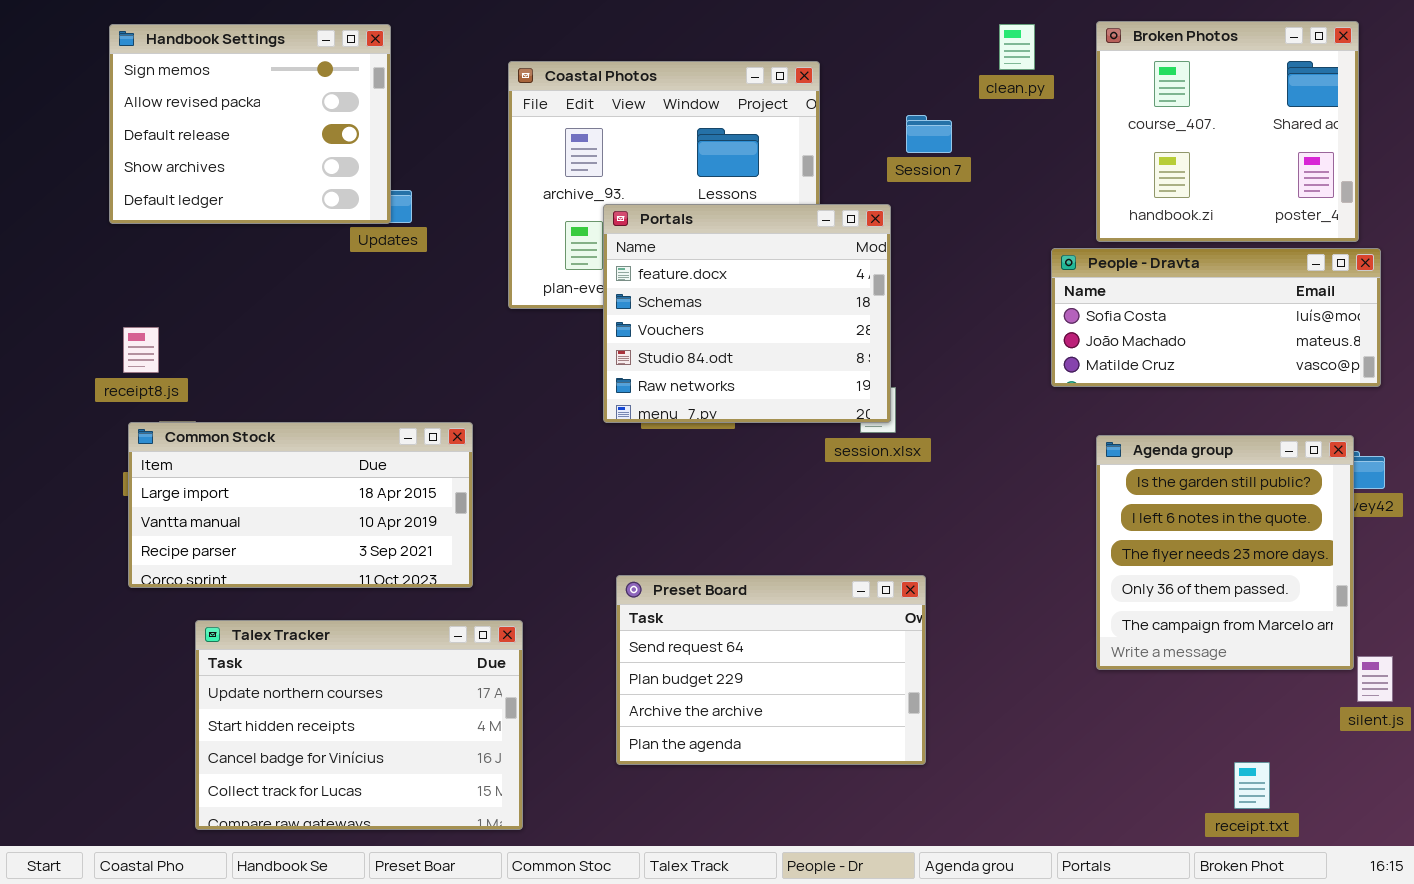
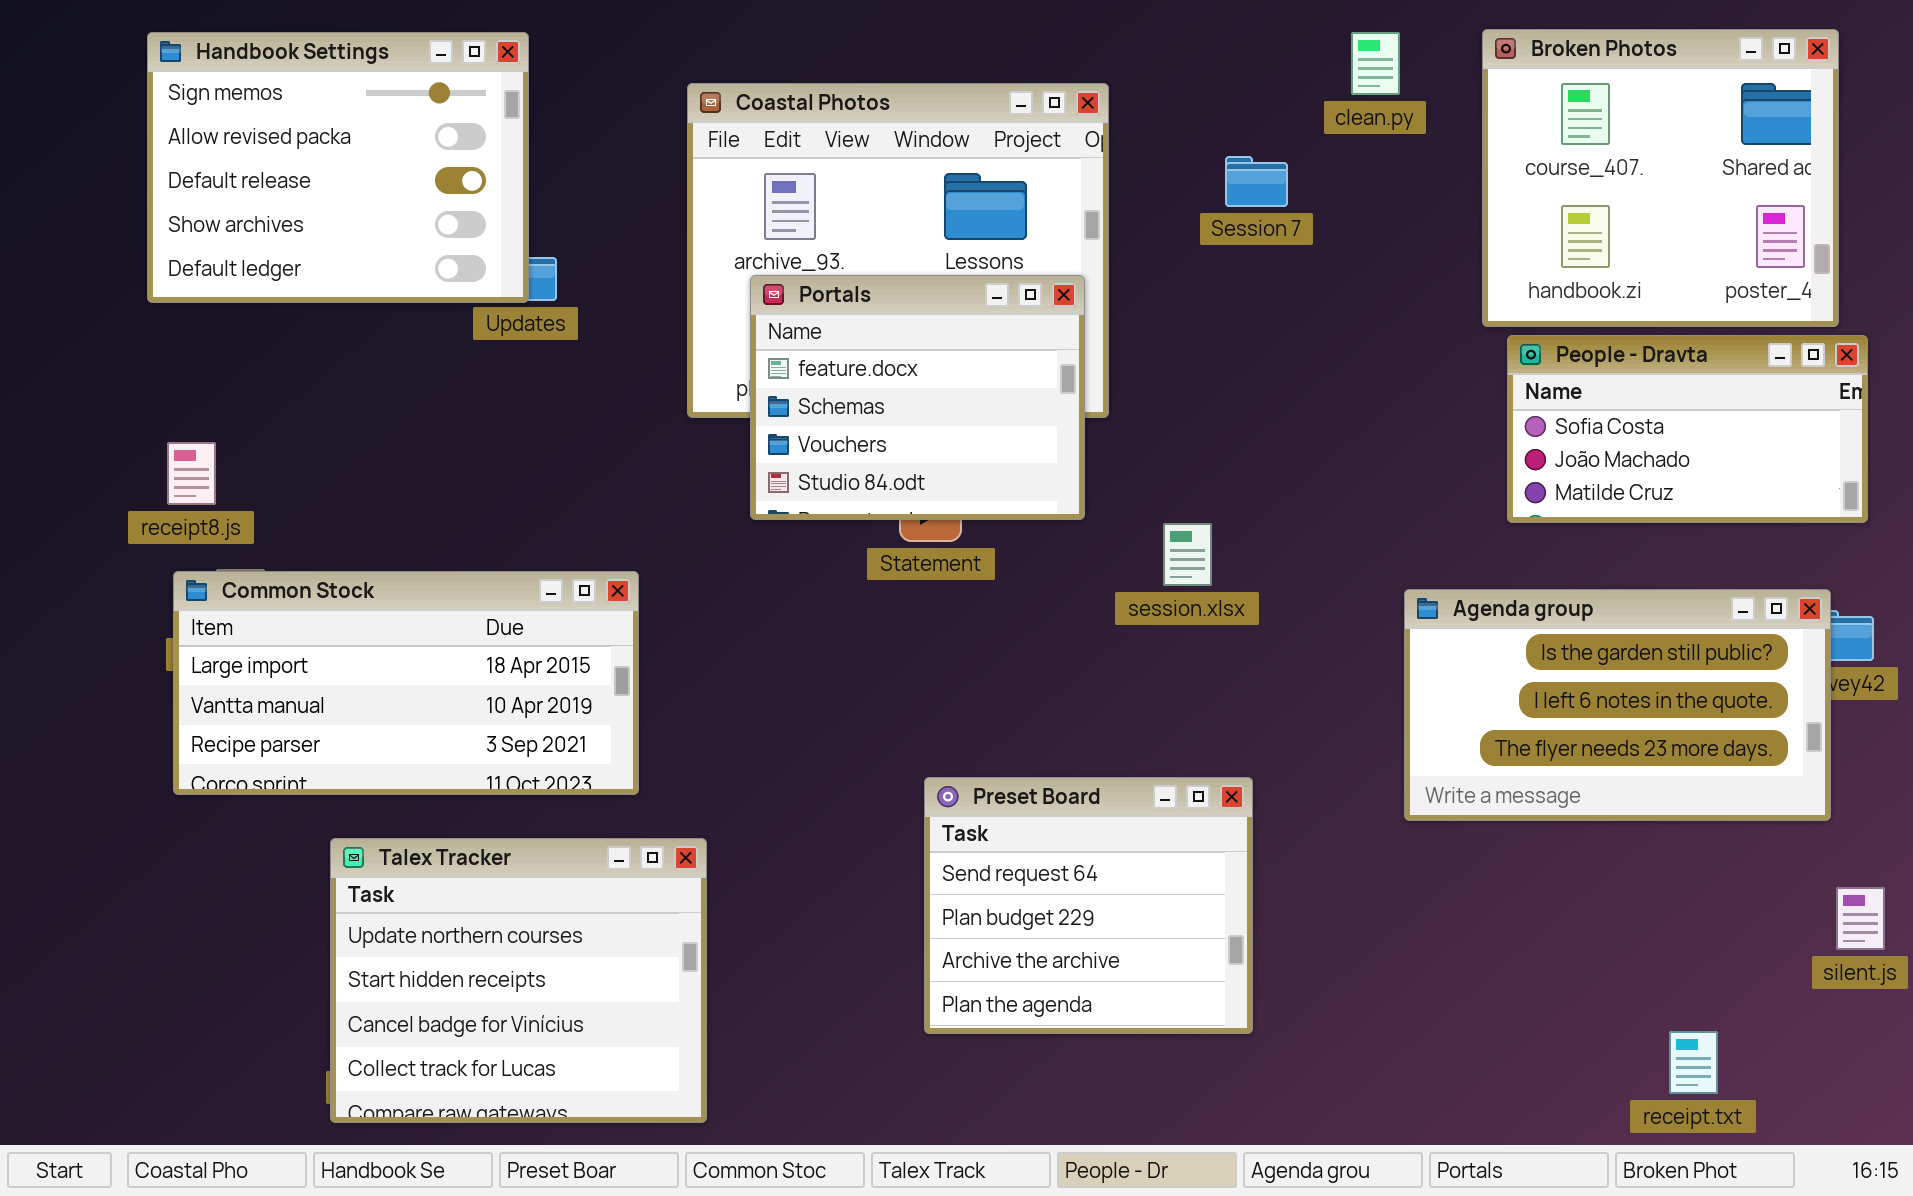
Portals: [603,204,891,423] -> [750,275,1085,520], moved, resized
People - Dravta: [1051,248,1381,387] -> [1507,335,1868,523], resized
Agenda group: [1096,435,1354,670] -> [1404,589,1831,821], resized
Preset Board: [616,575,926,765] -> [924,777,1253,1034], resized
Talex Tracker: [195,620,523,830] -> [330,838,707,1123], resized

